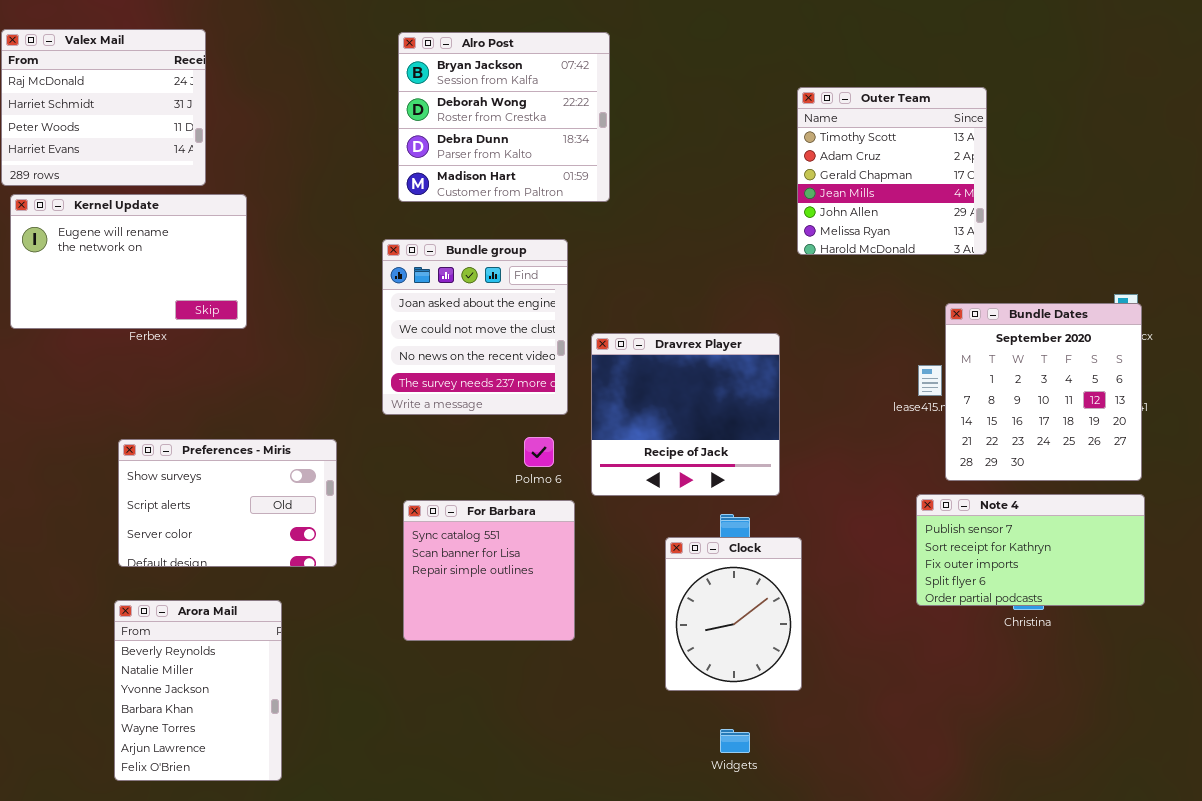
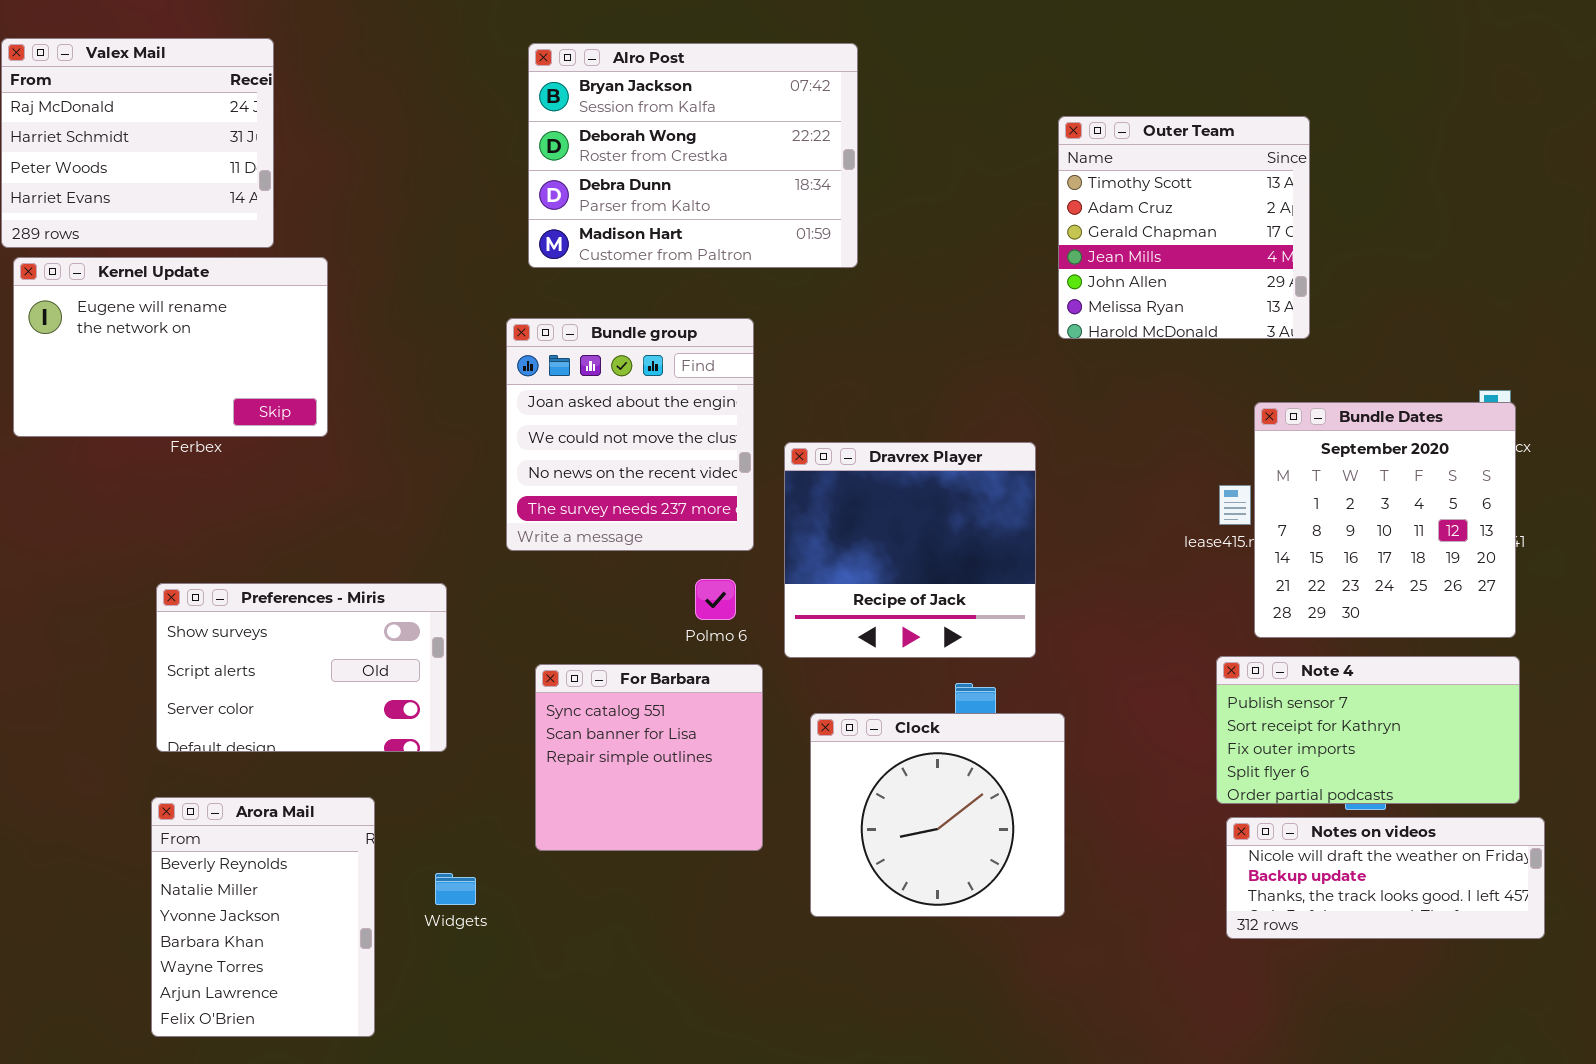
Alro Post: [398,32,610,202] -> [528,43,858,268], resized
Clock: [665,537,802,691] -> [810,713,1065,917], resized
Notes on videos: none -> [1226,817,1545,939], opened
Widgets: [720,729,750,753] -> [435,873,476,905], moved

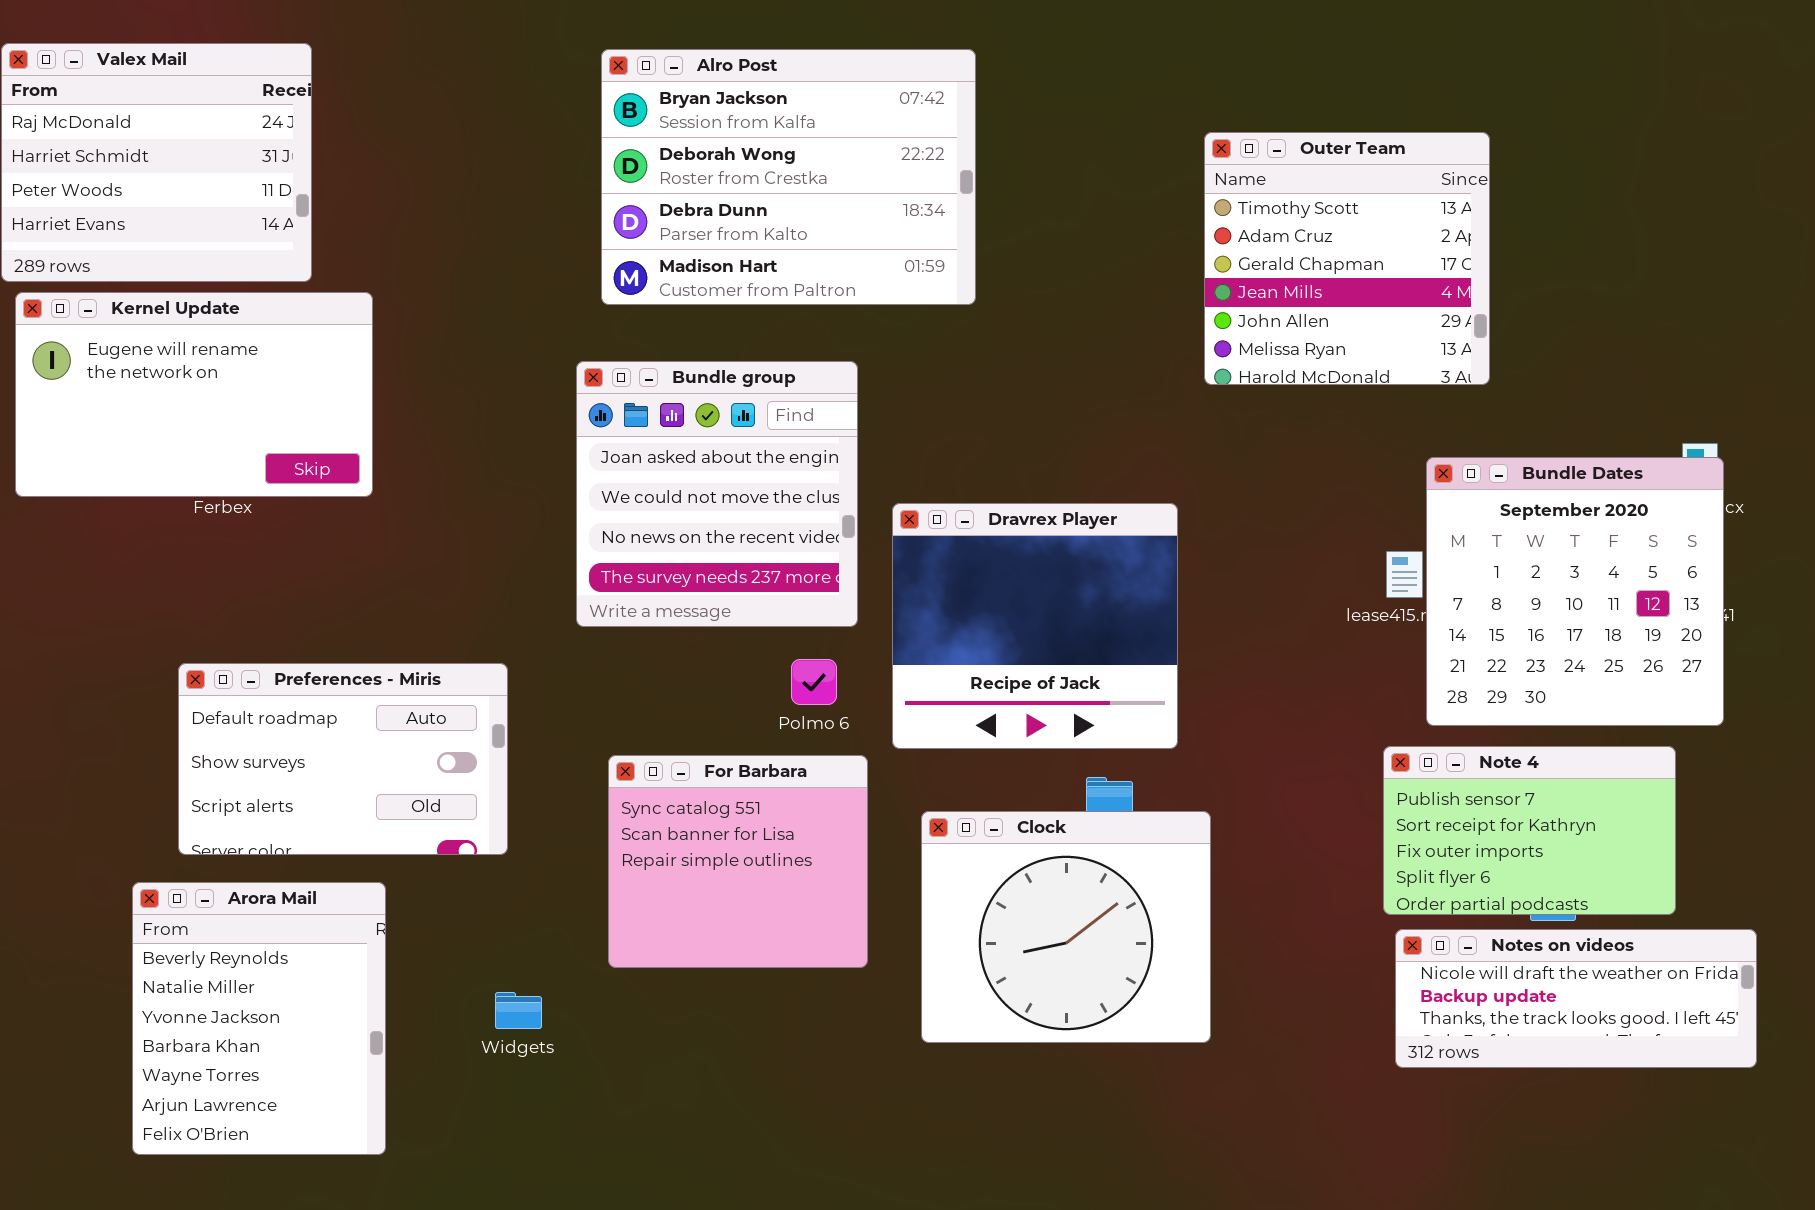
Preferences - Miris: [156,583,447,752] -> [178,663,508,855], scrolled up 1 row
Note 4: [1216,656,1520,804] -> [1383,746,1676,915], resized
Arora Mail: [151,797,375,1037] -> [132,882,386,1155], moved

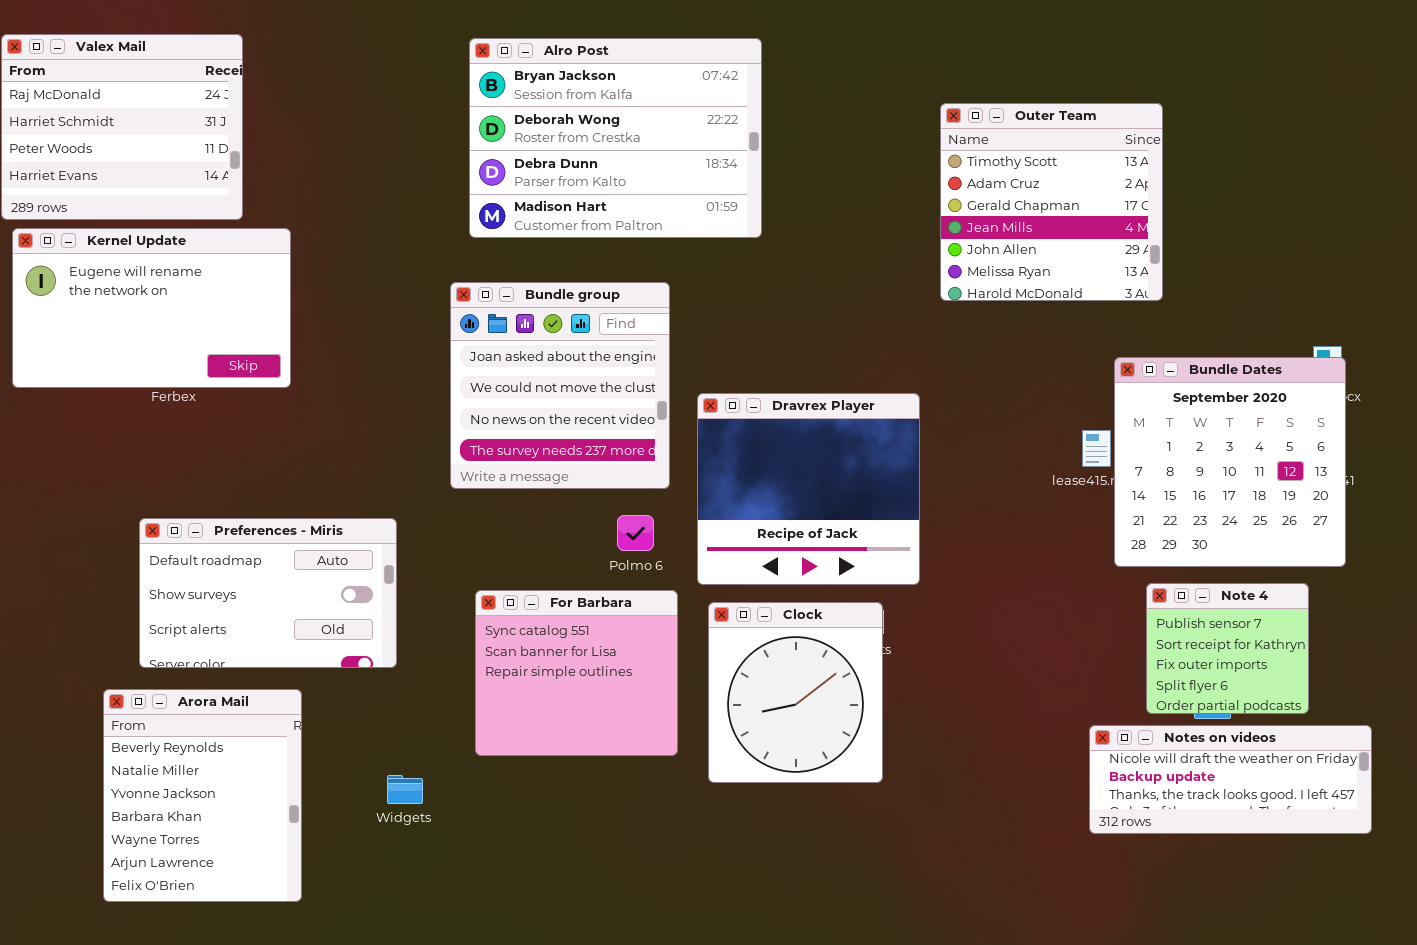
Note 4: [1383,746,1676,915] -> [1146,583,1309,714], resized
Clock: [921,811,1211,1043] -> [708,602,883,783], moved, resized

